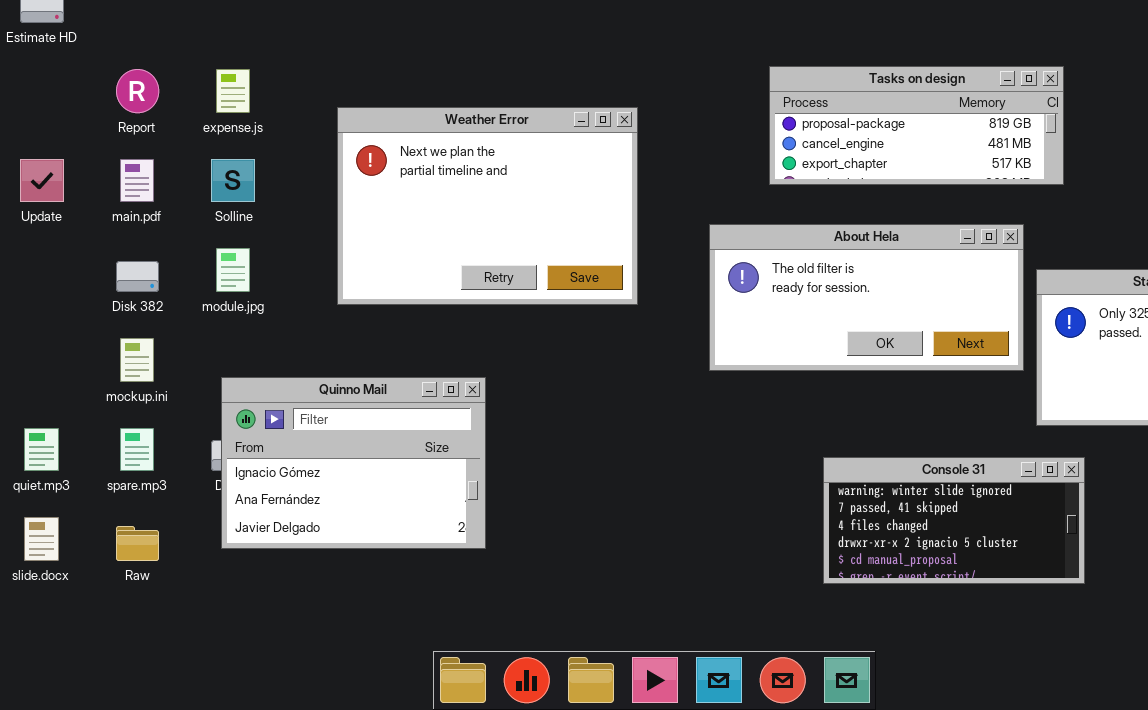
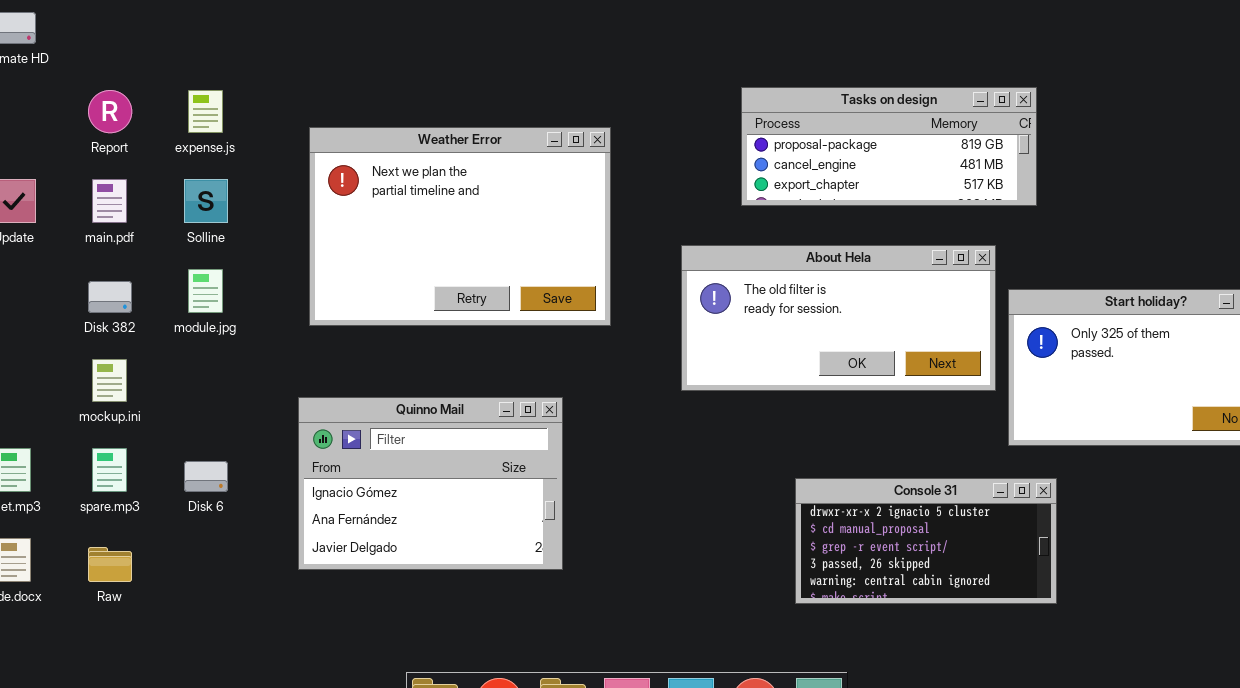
Quinno Mail: [221,377,486,549] -> [298,397,563,570], moved
Console 31: [823,457,1085,584] -> [795,478,1057,604], scrolled down 3 rows

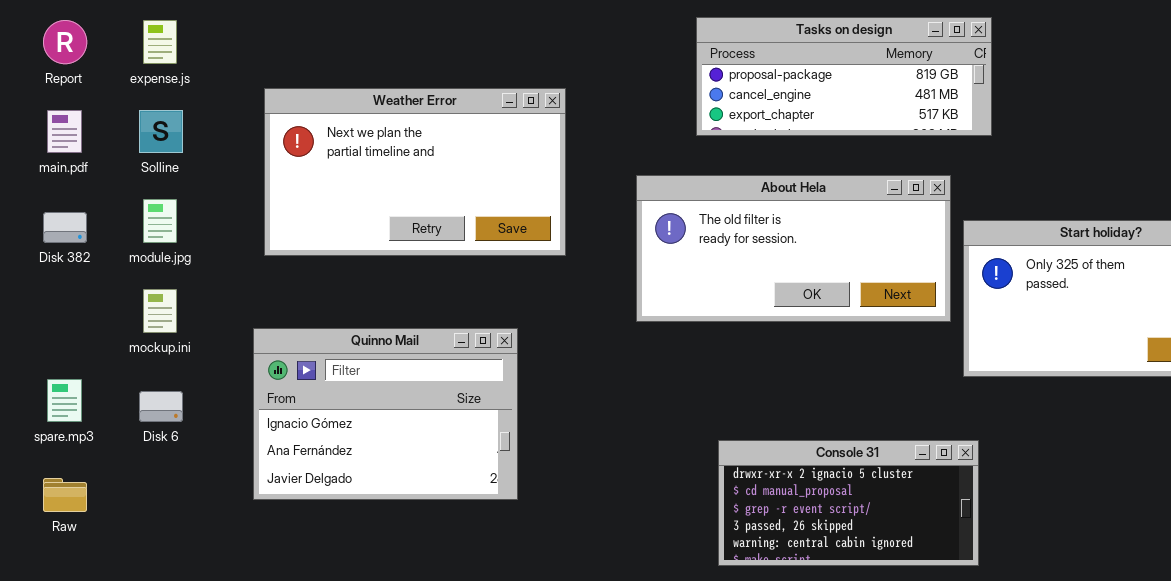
Weather Error: [309,127,611,326] -> [264,88,566,256], resized
mockup.ini: [92,359,127,402] -> [143,289,177,333], moved
Console 31: [795,478,1057,604] -> [718,440,979,566], moved

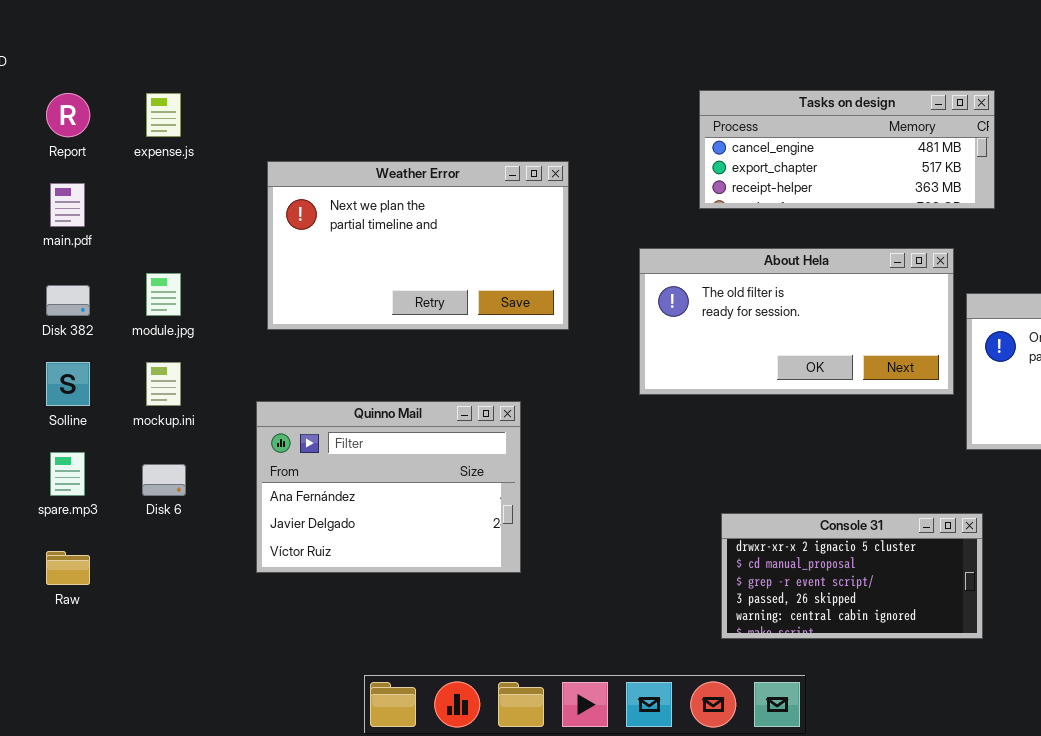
Tasks on design: [696,17,992,136] -> [699,90,995,209], scrolled down 1 row
Solline: [139,110,183,153] -> [46,362,90,406], moved
Quinno Mail: [253,328,518,500] -> [256,401,521,573], scrolled down 1 row

